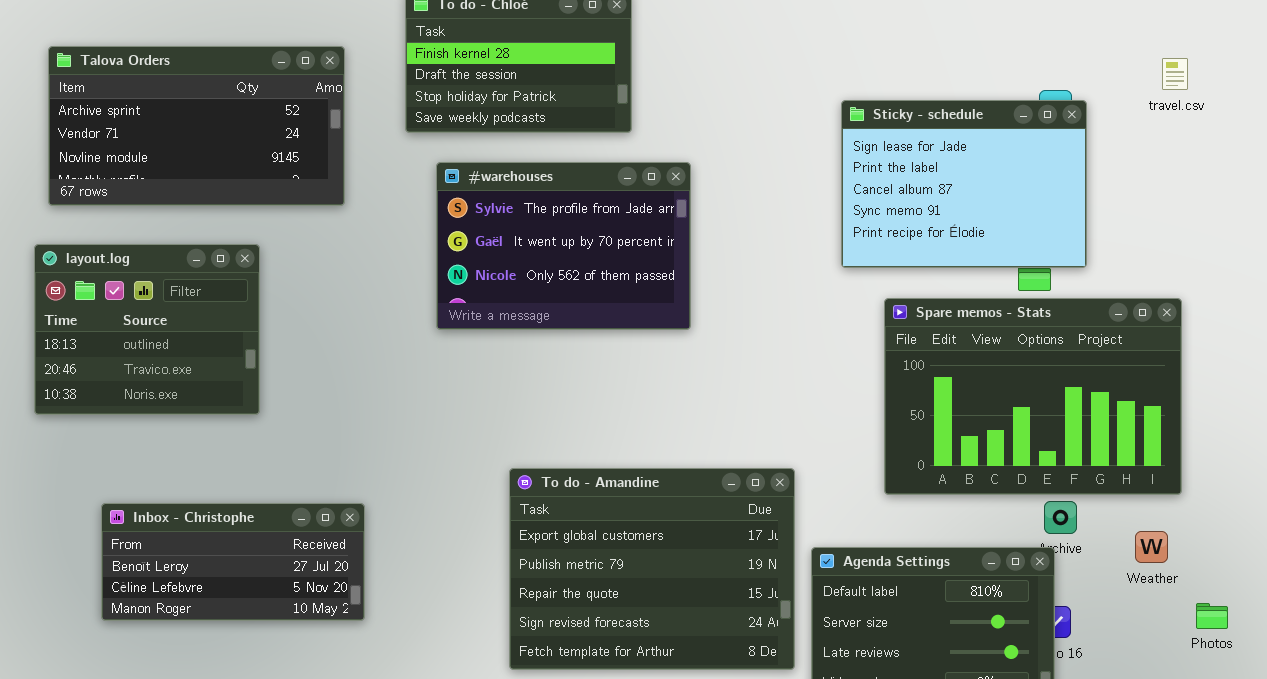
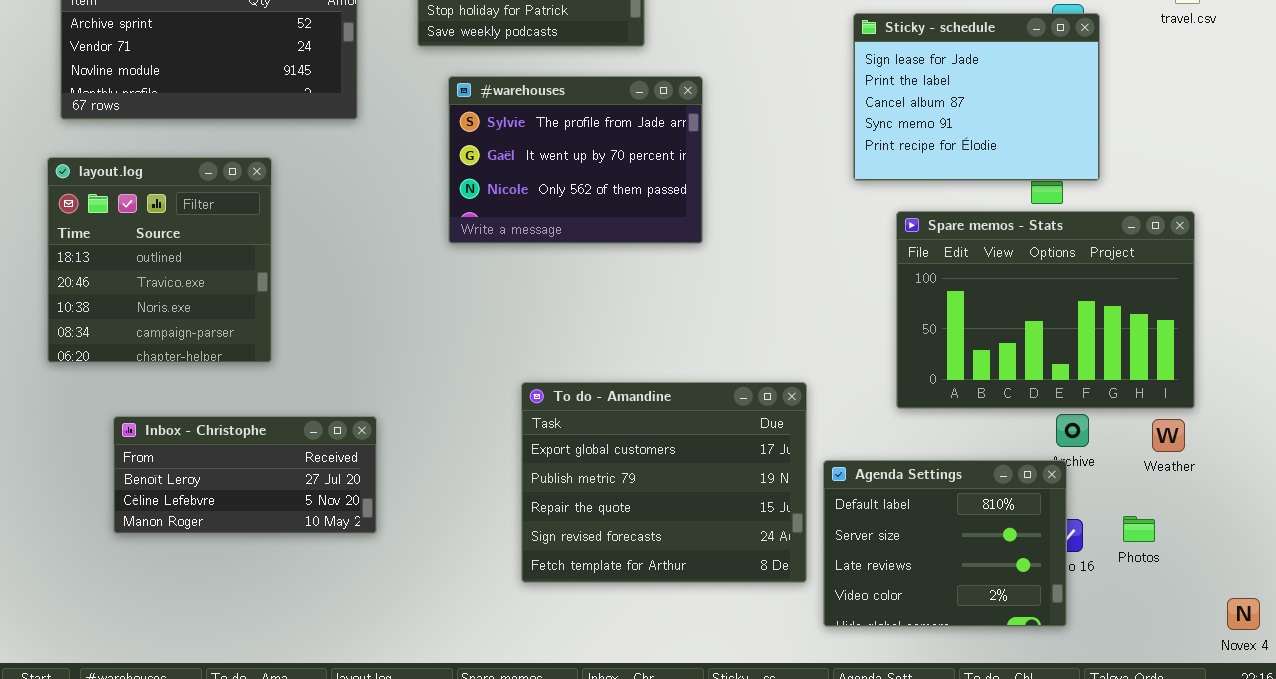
layout.log: [34,244,260,415] -> [47,157,272,363], resized
Weather: [1135,531,1168,563] -> [1152,419,1185,452], moved
Photos: [1196,603,1228,629] -> [1123,516,1155,542], moved

